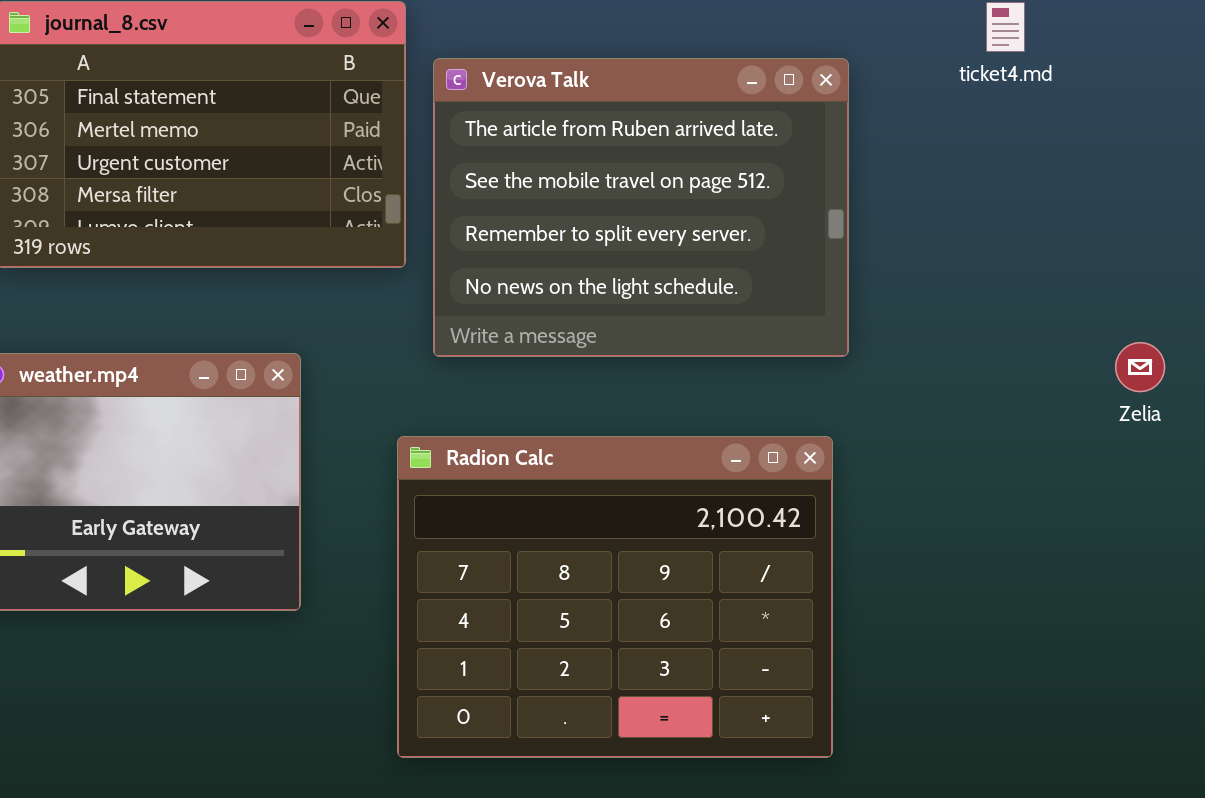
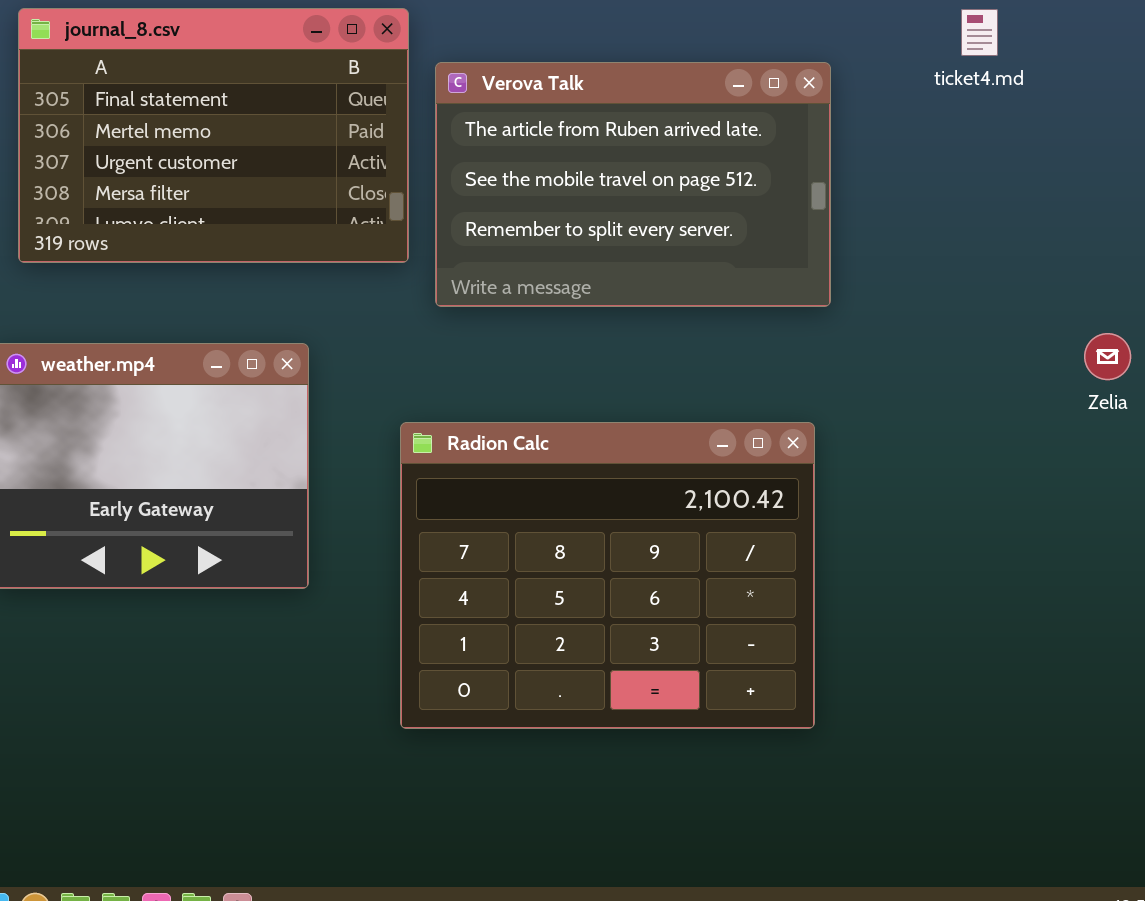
Verova Talk: [433,58,849,357] -> [435,62,831,307], resized

